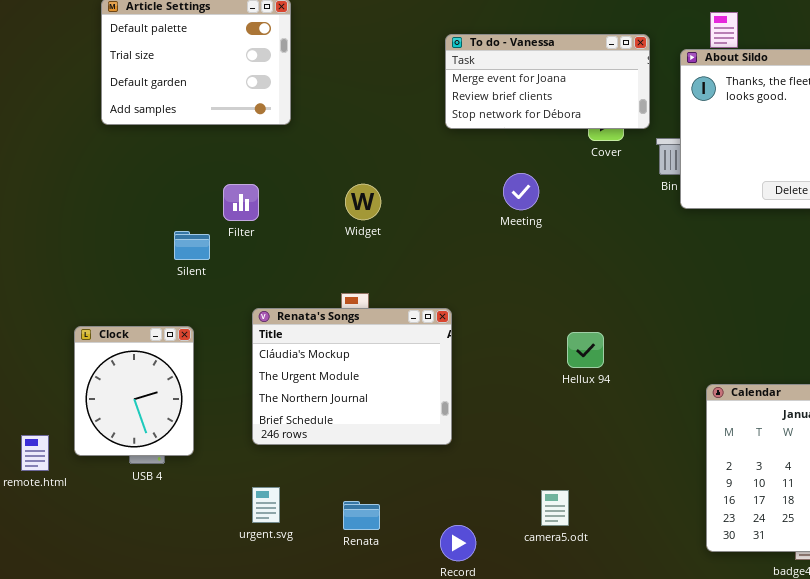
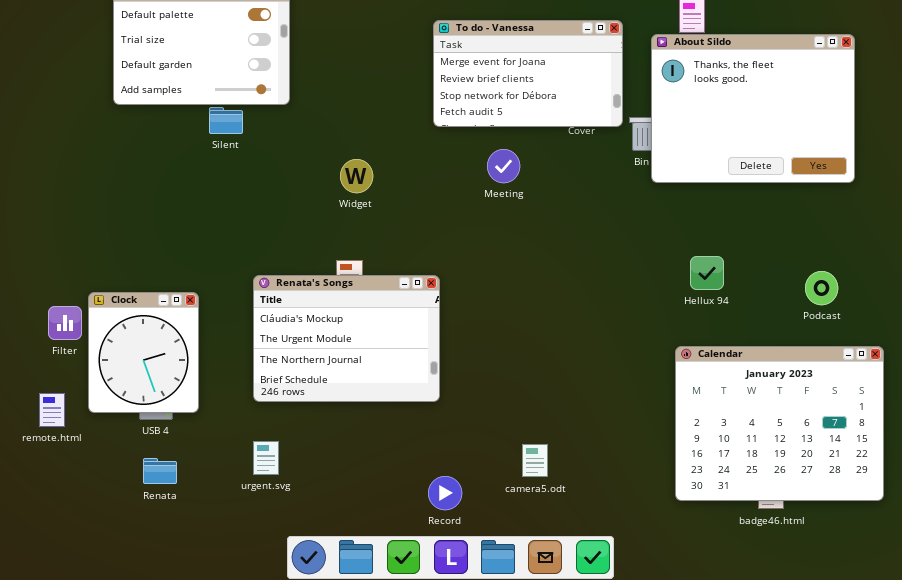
To do - Vanessa: [445,34,650,129] -> [433,20,623,127], resized
Filter: [223,184,259,221] -> [48,306,82,340], moved
Silent: [174,231,210,260] -> [209,107,243,134], moved
Hellux 94: [567,332,604,368] -> [690,256,724,290], moved
Renata: [343,501,380,530] -> [143,458,177,484], moved

